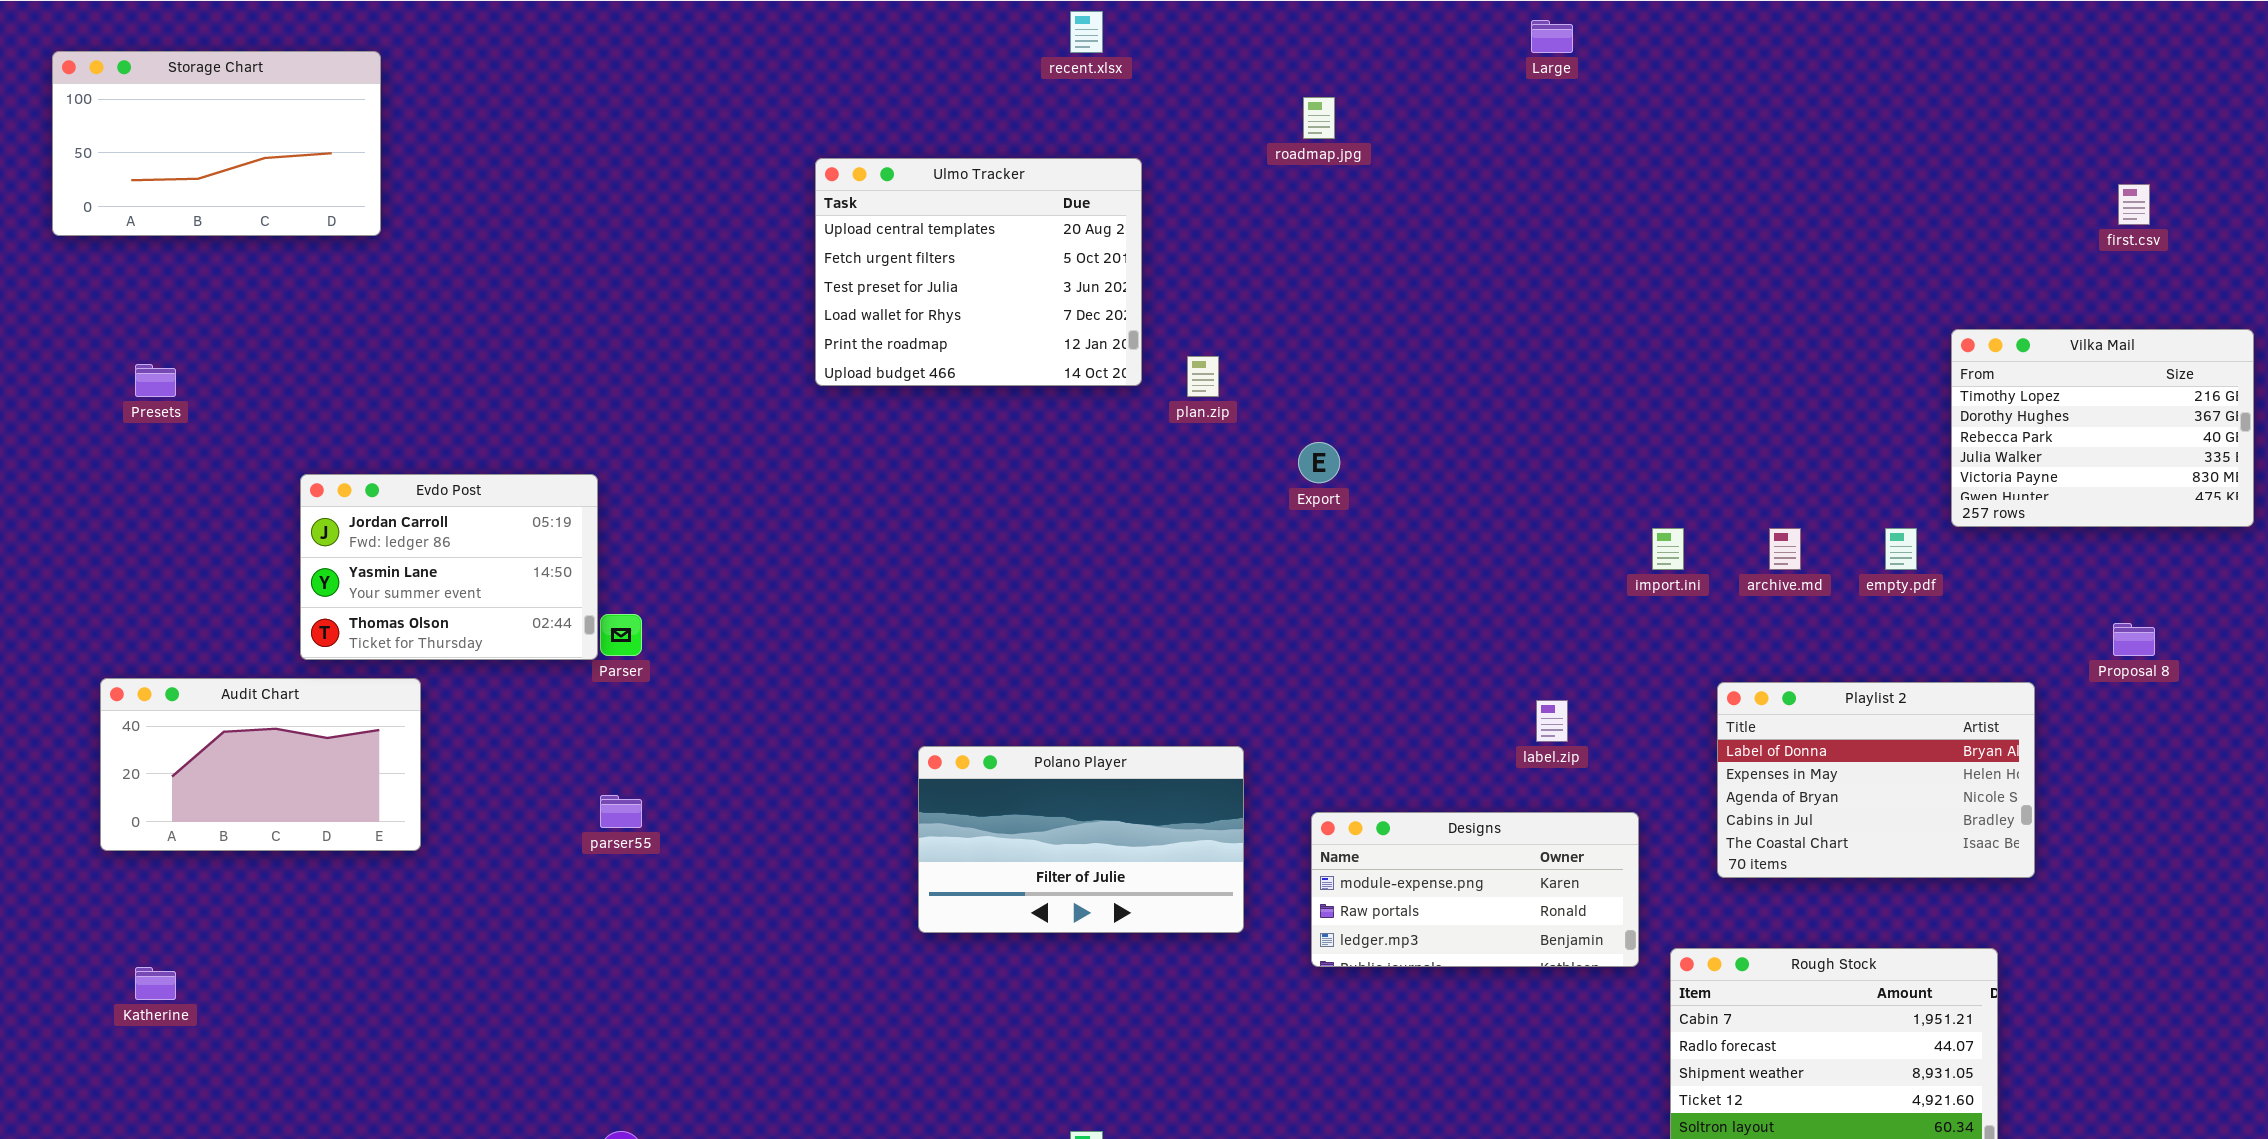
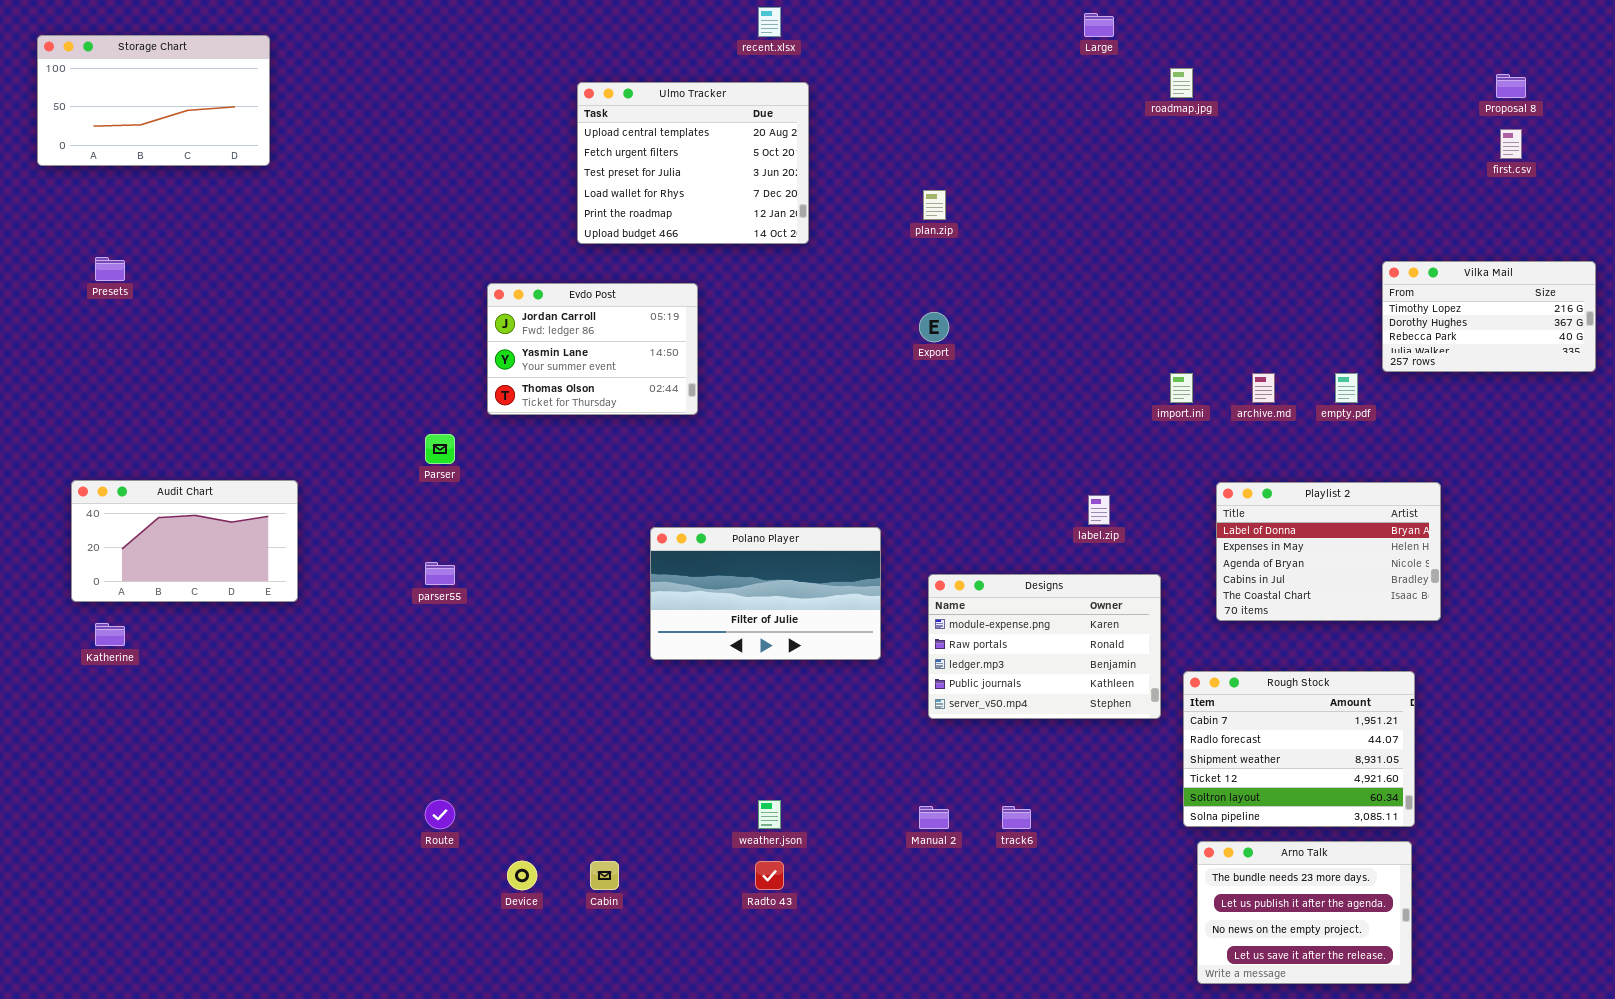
roadmap.jpg: [1303,97,1335,139] -> [1170,68,1193,98], moved
Ulmo Tracker: [815,158,1142,386] -> [577,82,809,244], moved
Vilka Mail: [1951,329,2254,527] -> [1382,261,1596,372], resized
plan.zip: [1187,356,1219,397] -> [923,190,946,220], moved
Evdo Post: [300,474,598,660] -> [487,283,698,415], moved
Proposal 8: [2113,623,2155,656] -> [1496,74,1526,98], moved
Designs: [1311,812,1639,967] -> [928,574,1161,719], resized
Katherine: [135,967,176,1000] -> [95,623,125,646], moved

